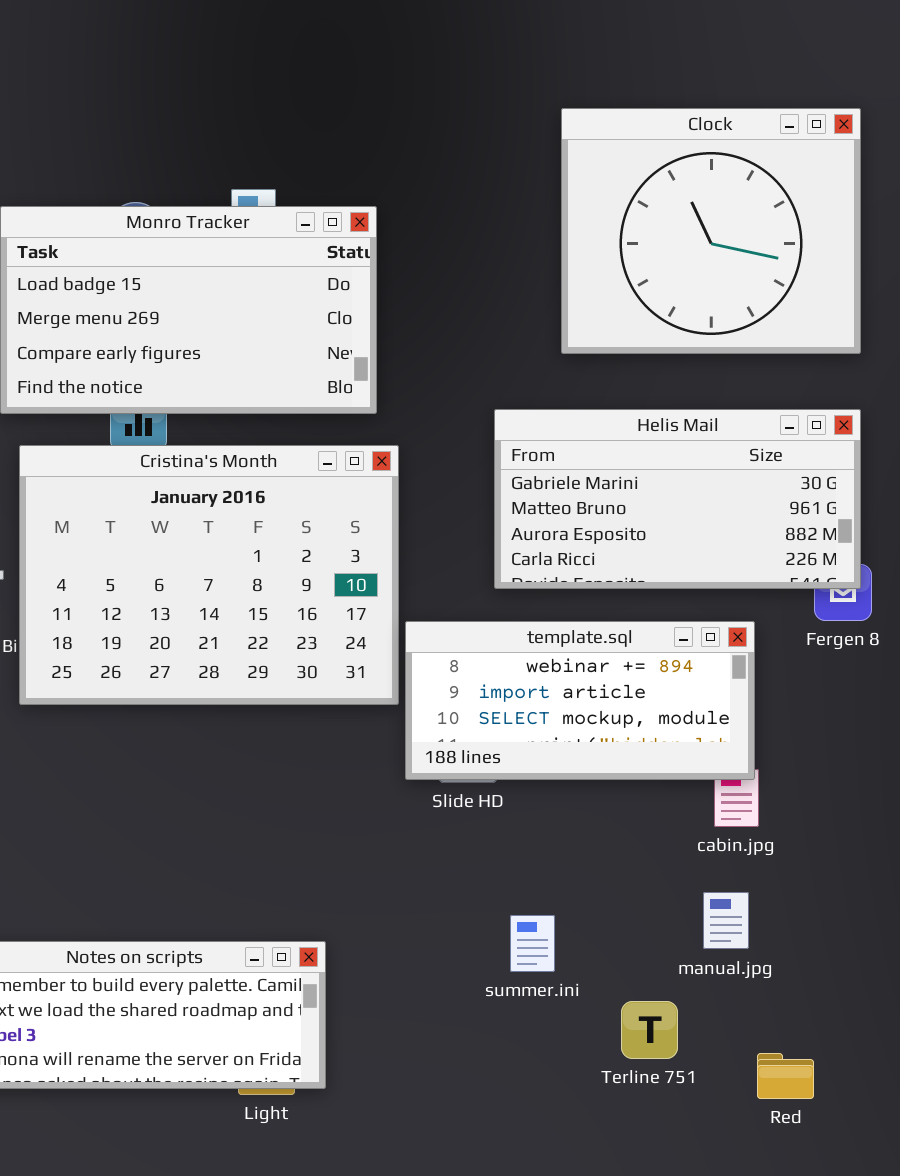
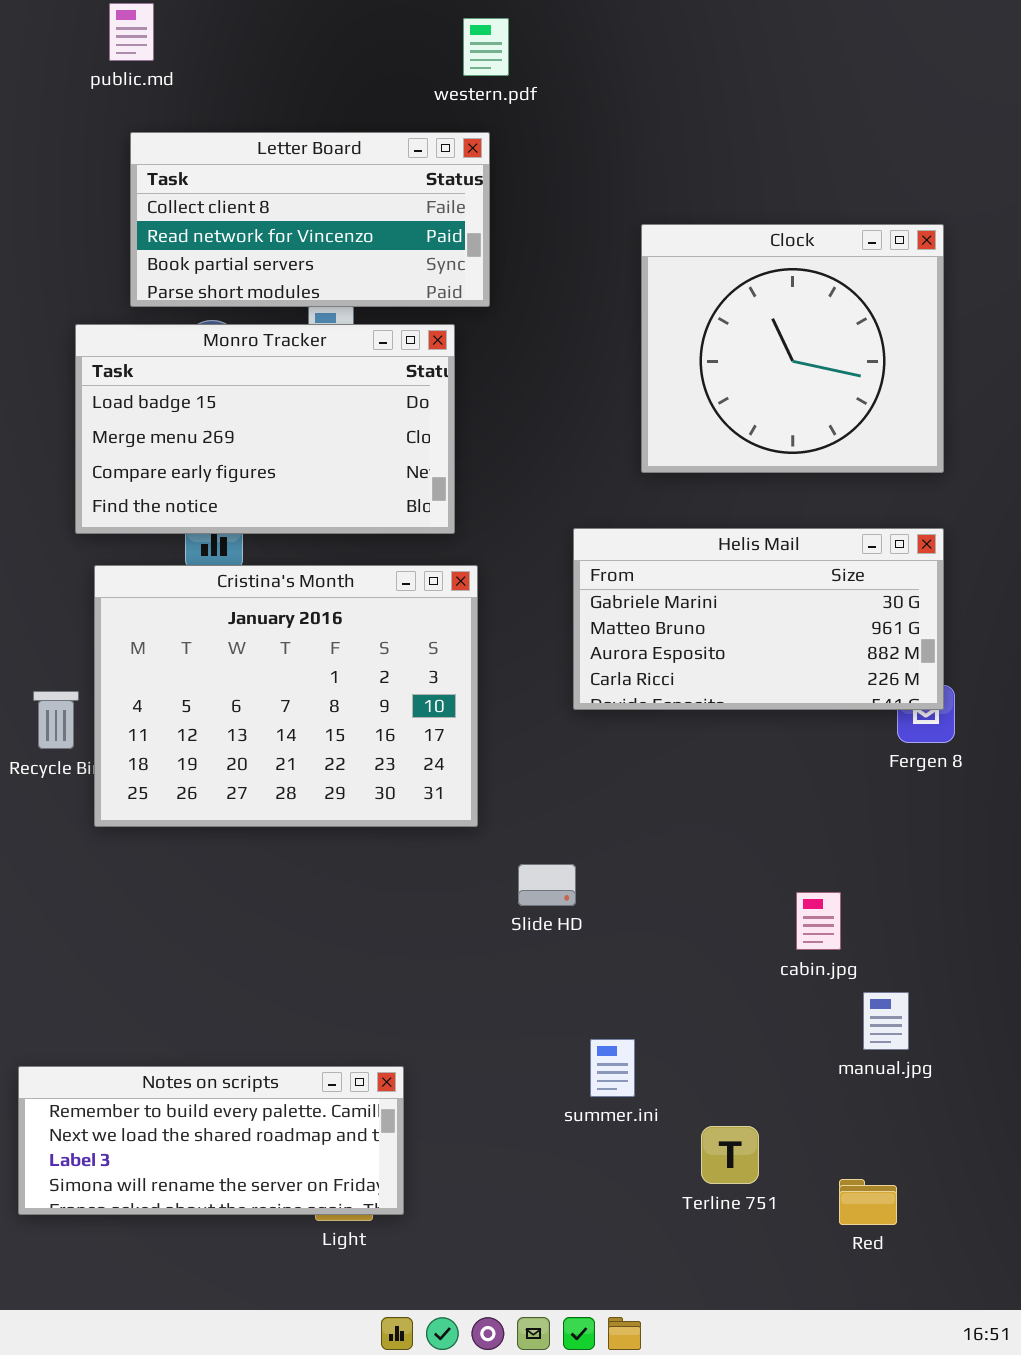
Letter Board: none -> [130,132,490,307], opened
template.sql: [405,621,755,780] -> none, closed
manual.jpg: [703,892,749,949] -> [863,992,909,1050], moved

